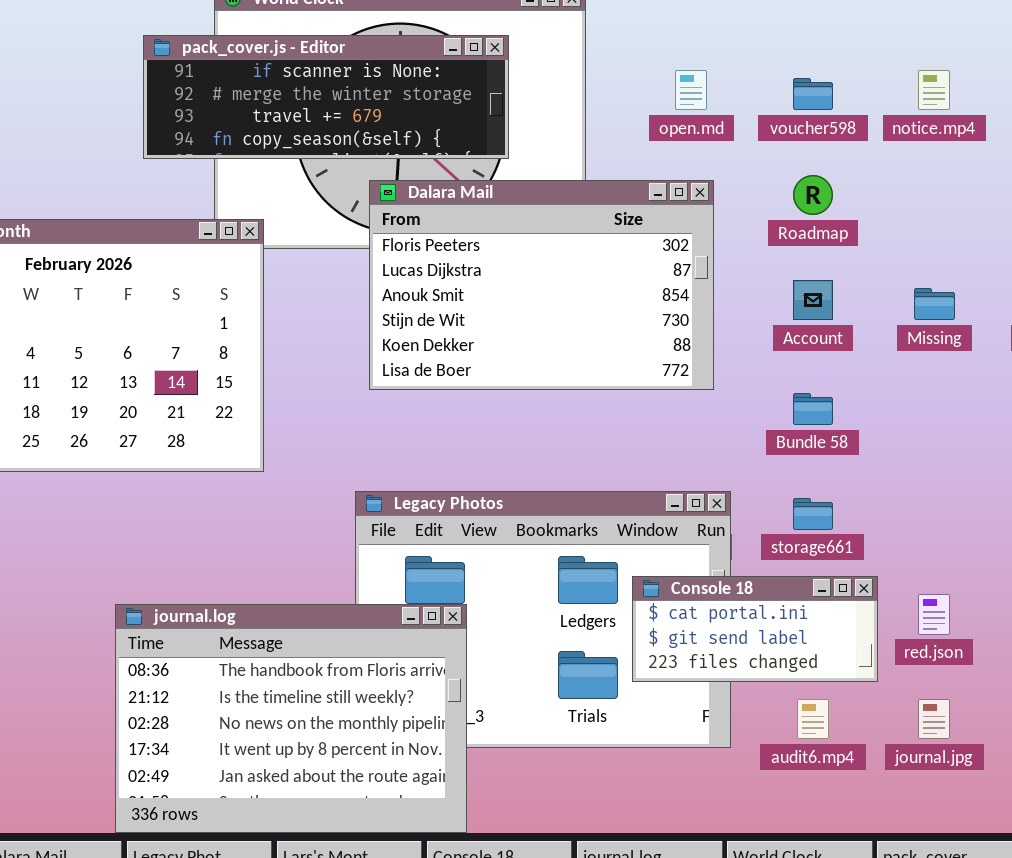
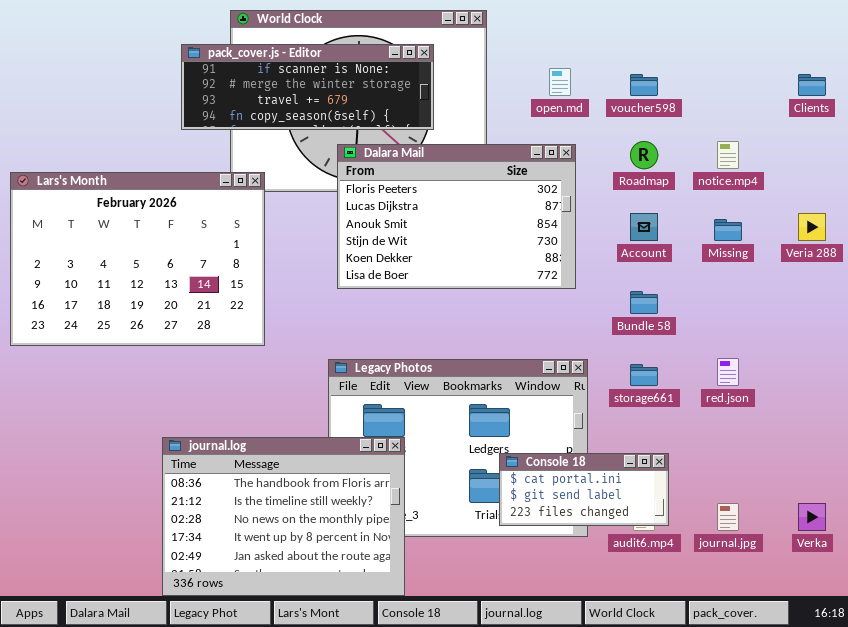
notice.mp4: [918,70,950,110] -> [717,141,739,169], moved
Console 18: [632,576,878,682] -> [499,453,669,526], moved
red.json: [918,594,950,635] -> [717,358,739,386], moved

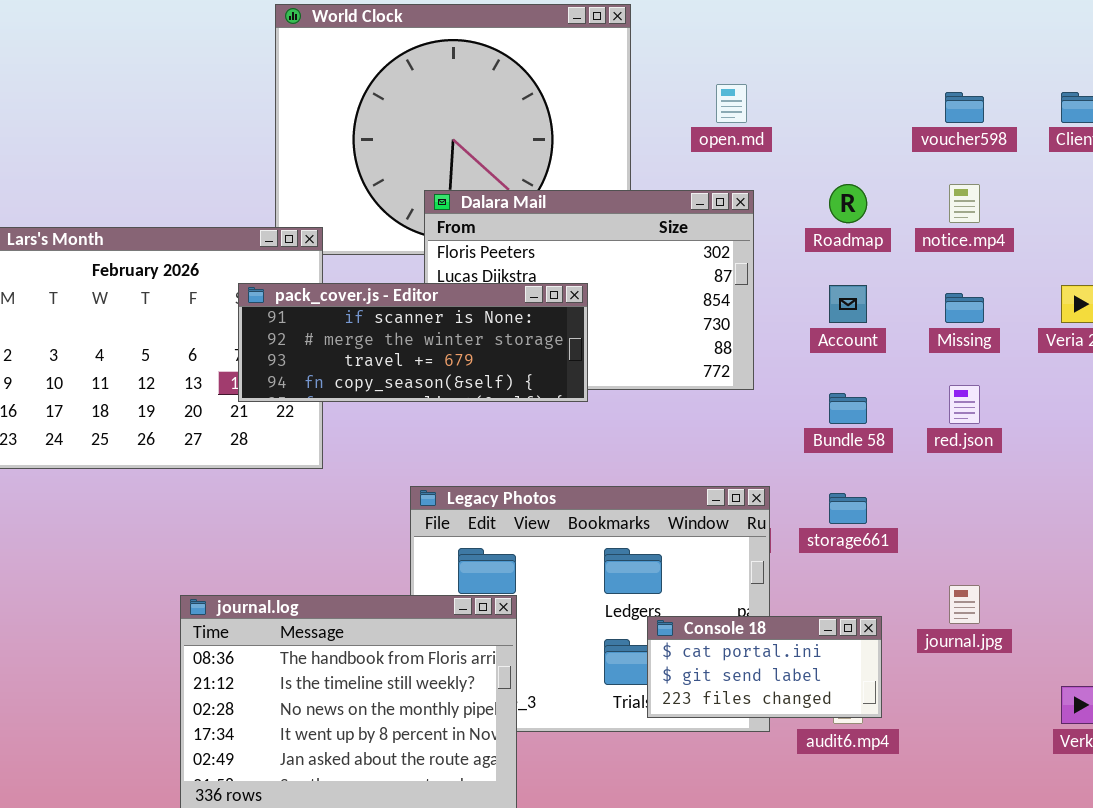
pack_cover.js - Editor: [181,44,434,130] -> [238,283,588,402], moved
voucher598: [630,74,658,96] -> [945,92,984,123], moved
red.json: [717,358,739,386] -> [949,385,980,424], moved
journal.jpg: [717,503,739,531] -> [949,585,980,624], moved

